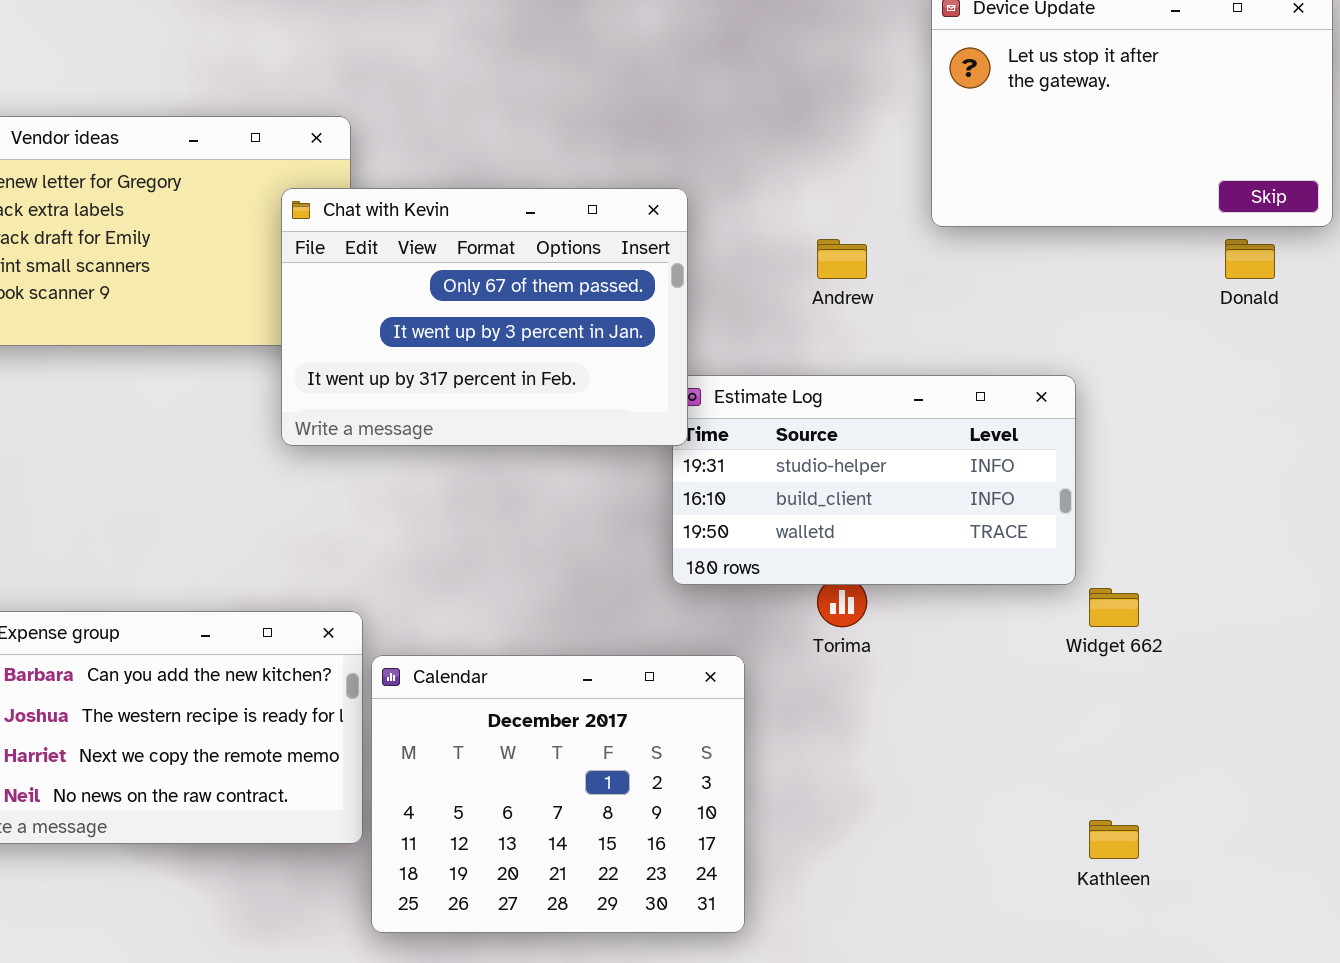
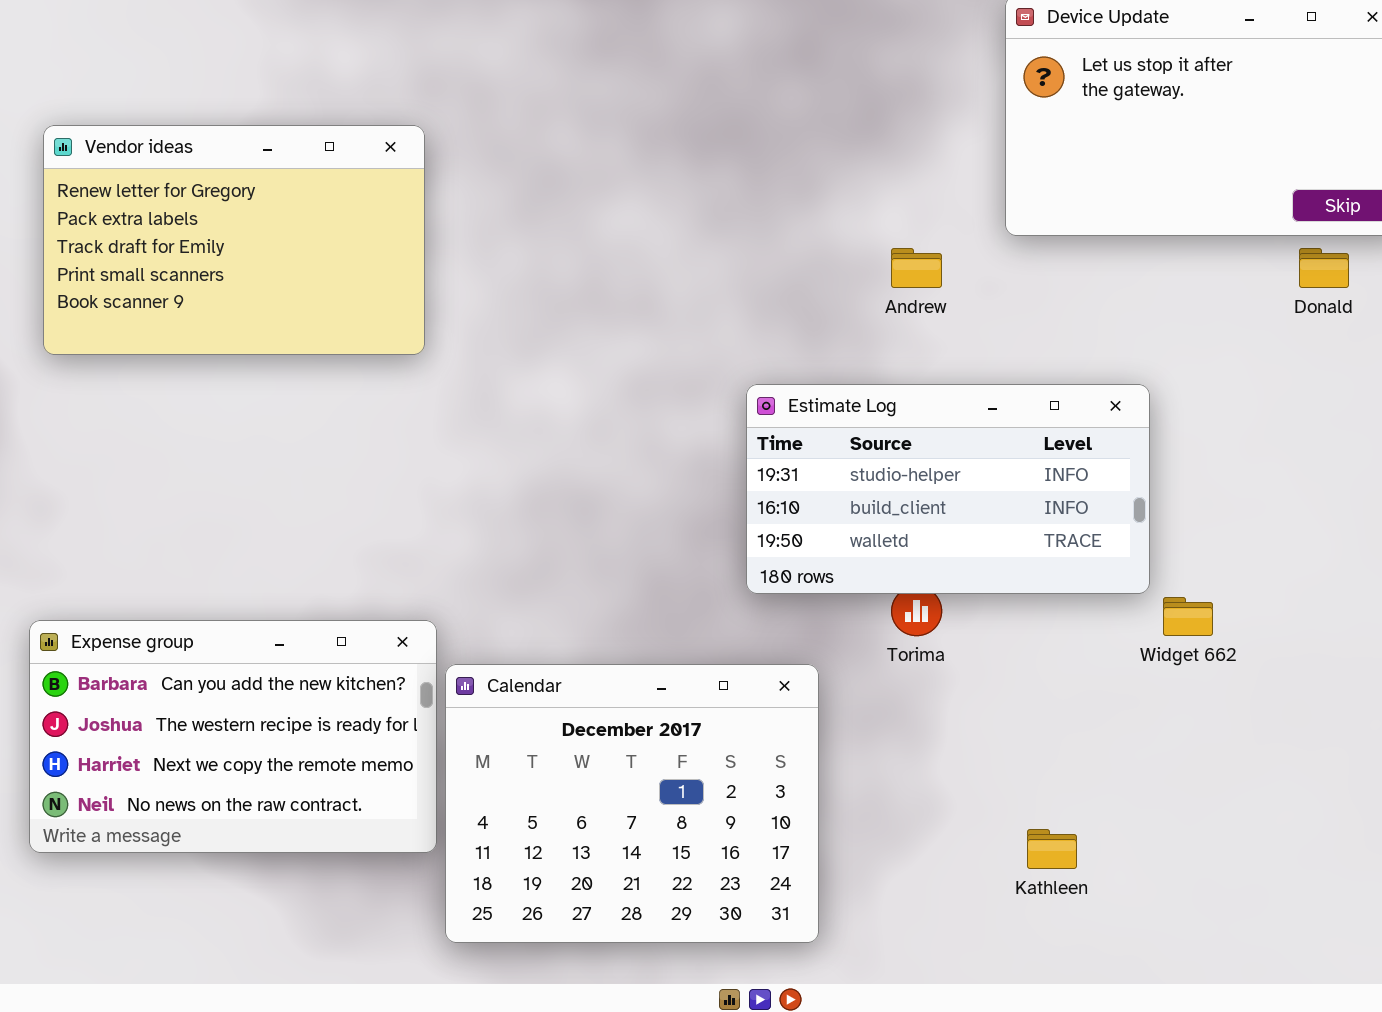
Chat with Kevin: [281,188,688,446] -> none, closed
Kathleen: [1089,820,1139,859] -> [1027,829,1077,869], moved

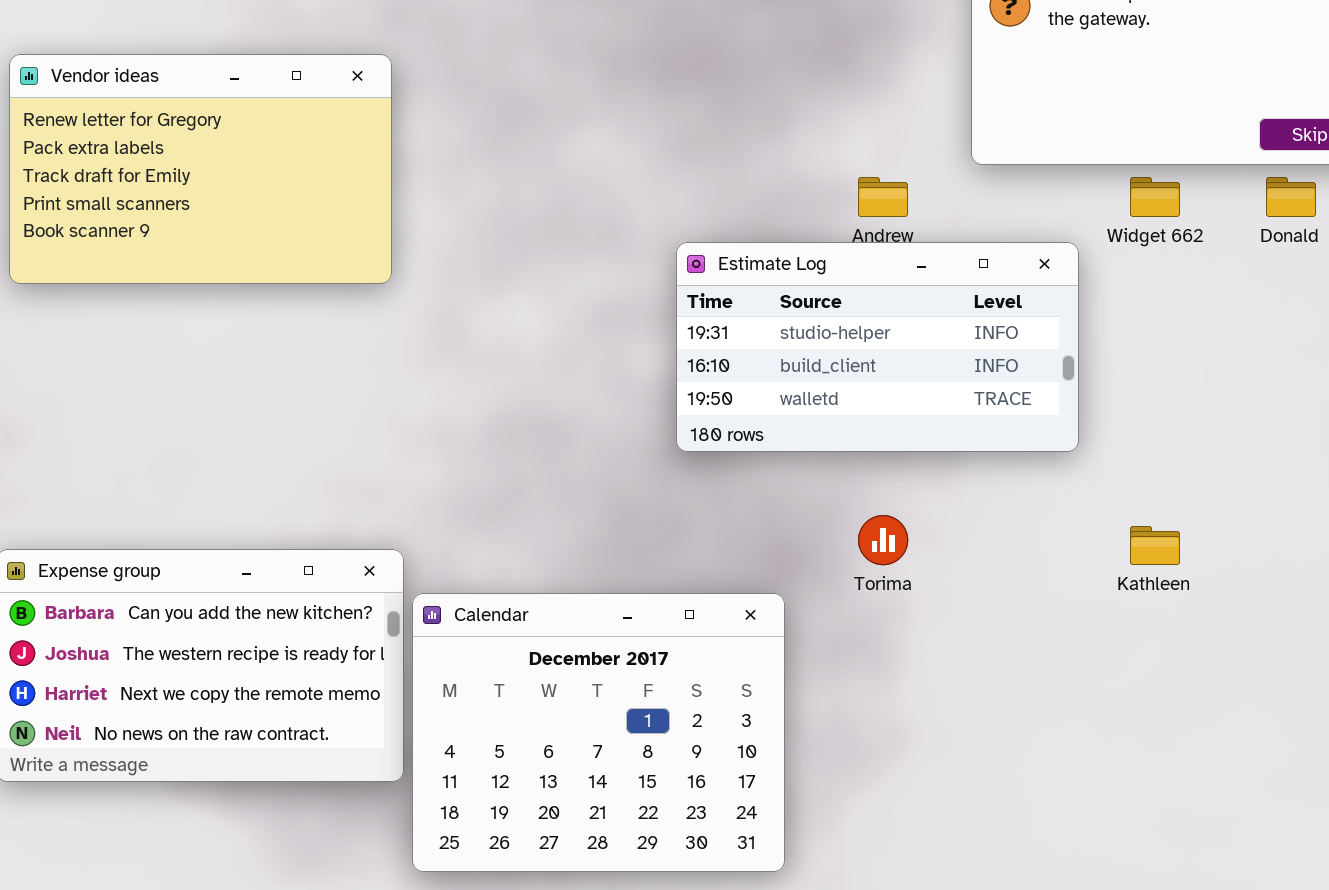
Estimate Log: [746,384,1150,594] -> [676,242,1079,452], moved
Widget 662: [1163,597,1213,636] -> [1130,177,1180,217], moved
Kathleen: [1027,829,1077,869] -> [1130,526,1180,565], moved

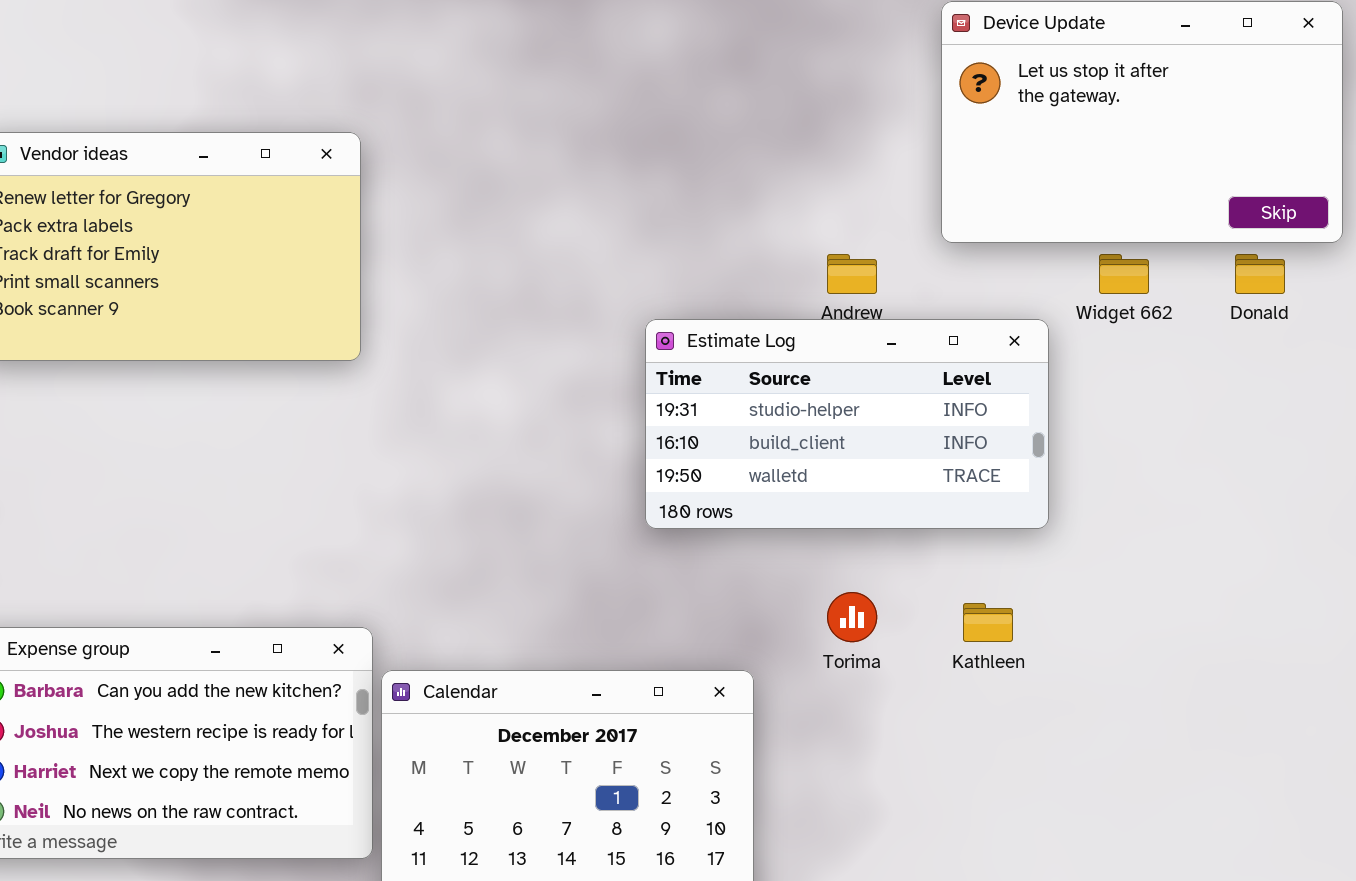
Kathleen: [1130,526,1180,565] -> [963,603,1013,642], moved

